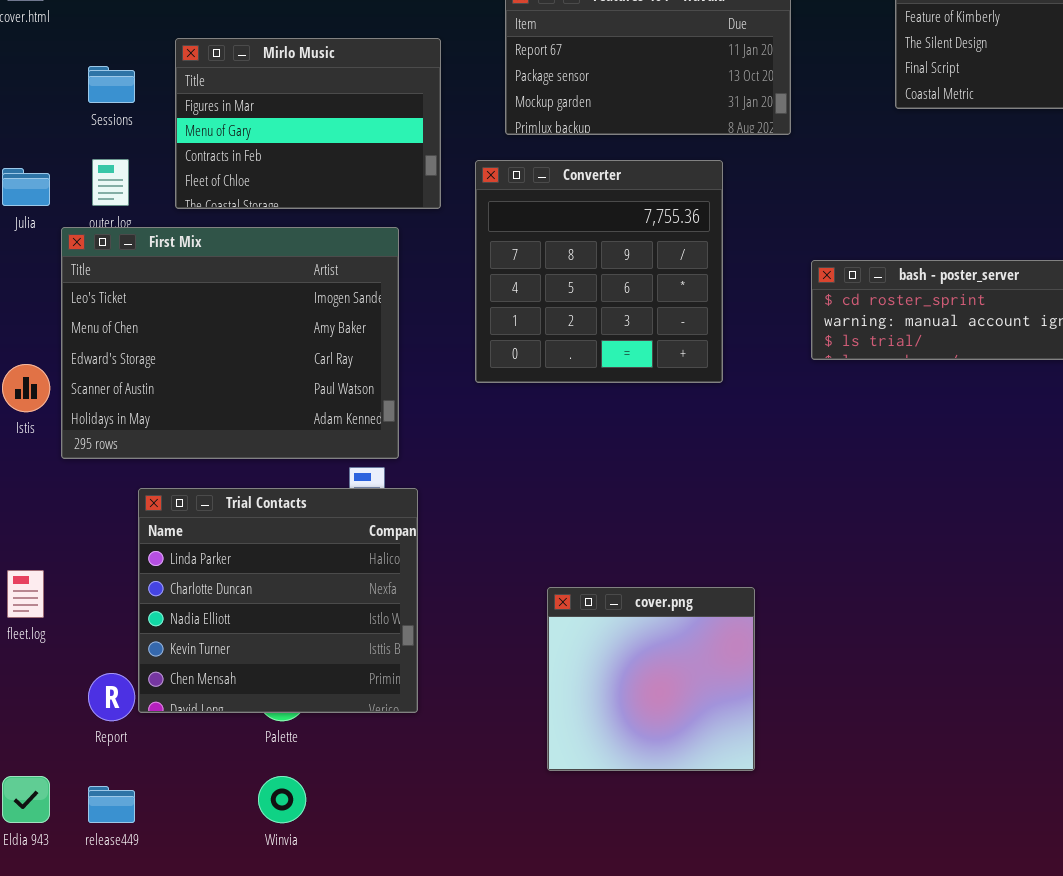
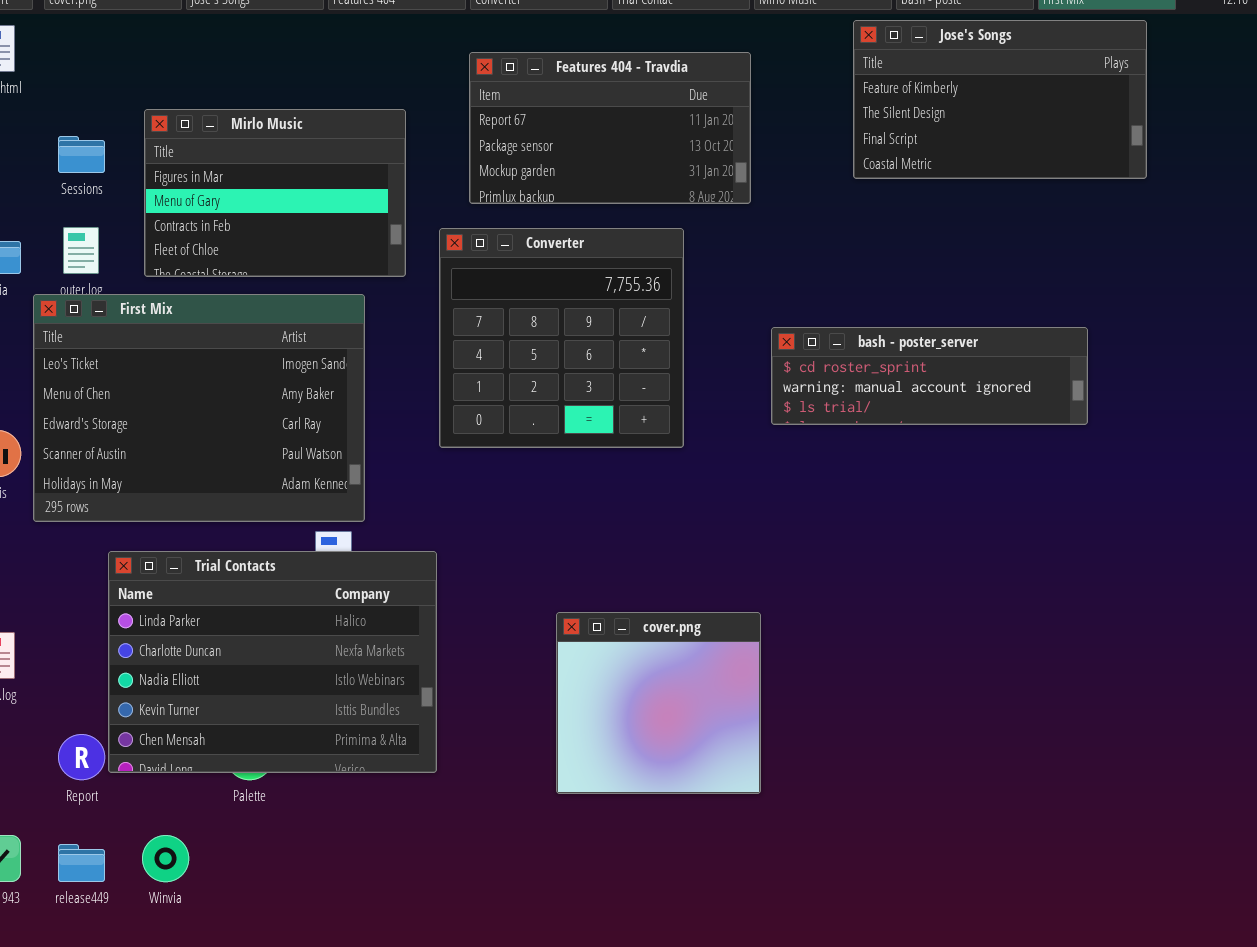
Trial Contacts: [138,488,418,713] -> [108,551,437,773], resized
cover.png: [547,587,755,771] -> [556,612,761,794], moved
Winvia: [258,776,306,823] -> [142,835,189,882], moved

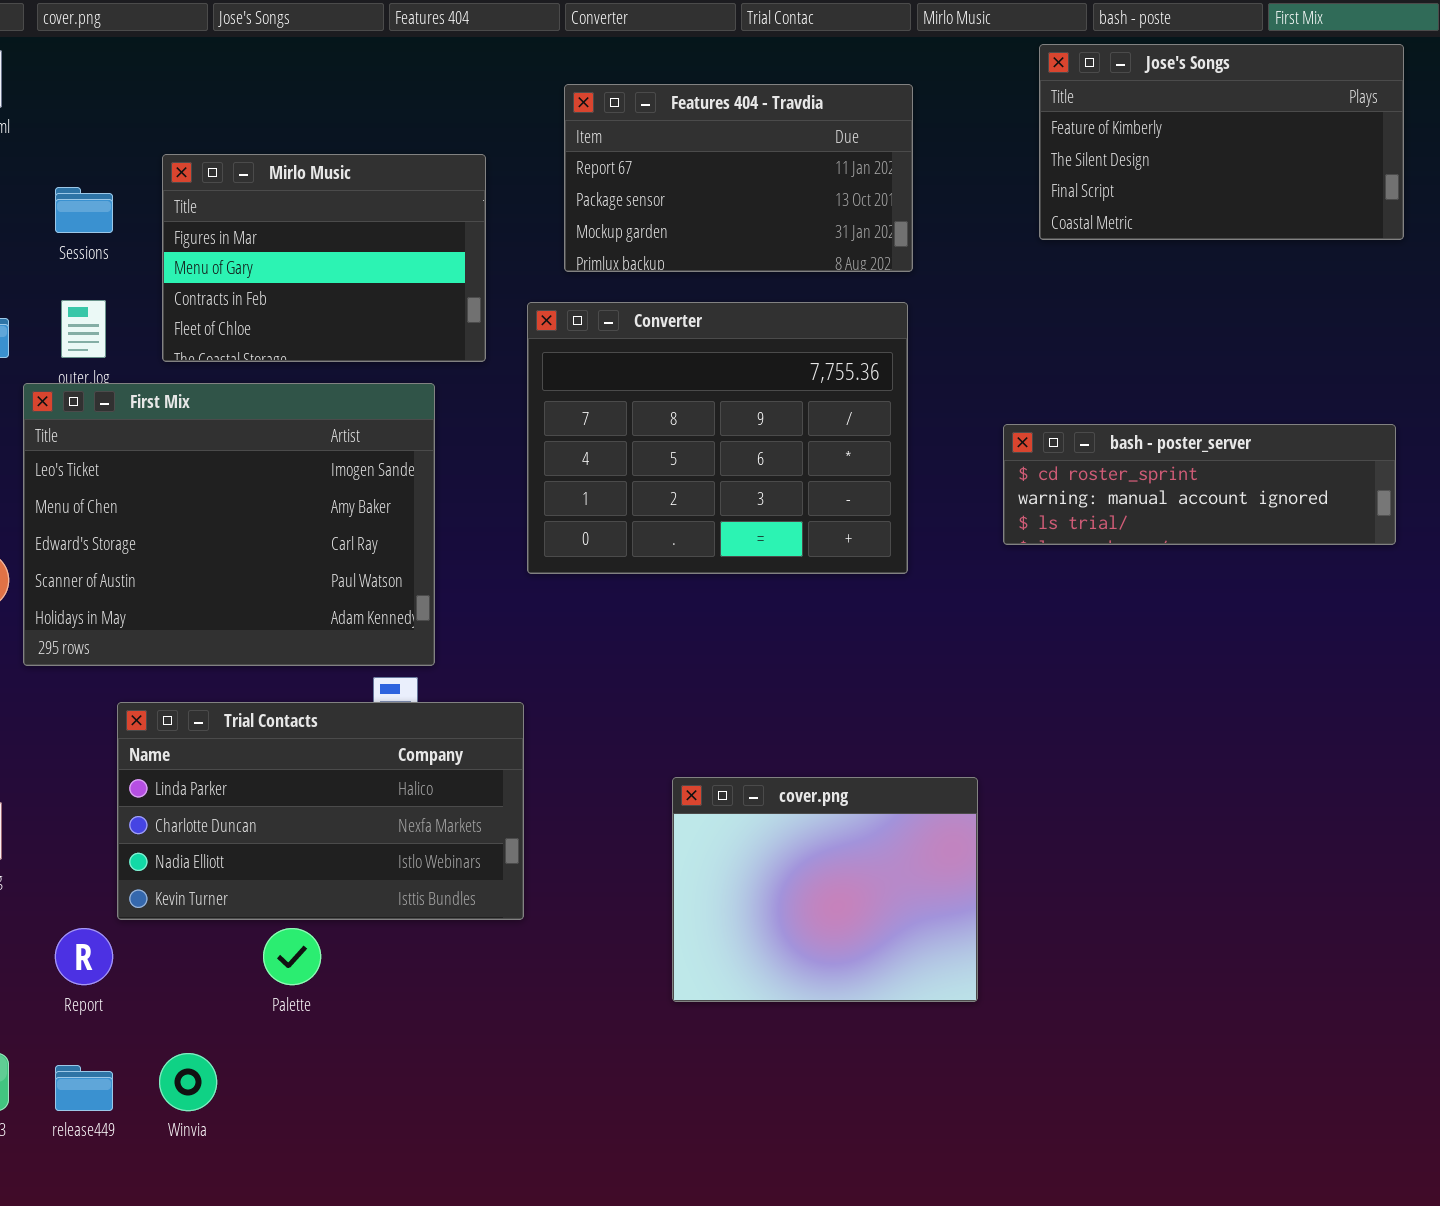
Converter: [439,228,684,448] -> [527,302,908,574], resized
bash - poster_server: [771,327,1088,425] -> [1003,424,1396,545], moved
Trial Contacts: [108,551,437,773] -> [117,702,524,920], resized
cover.png: [556,612,761,794] -> [672,777,978,1002], resized

